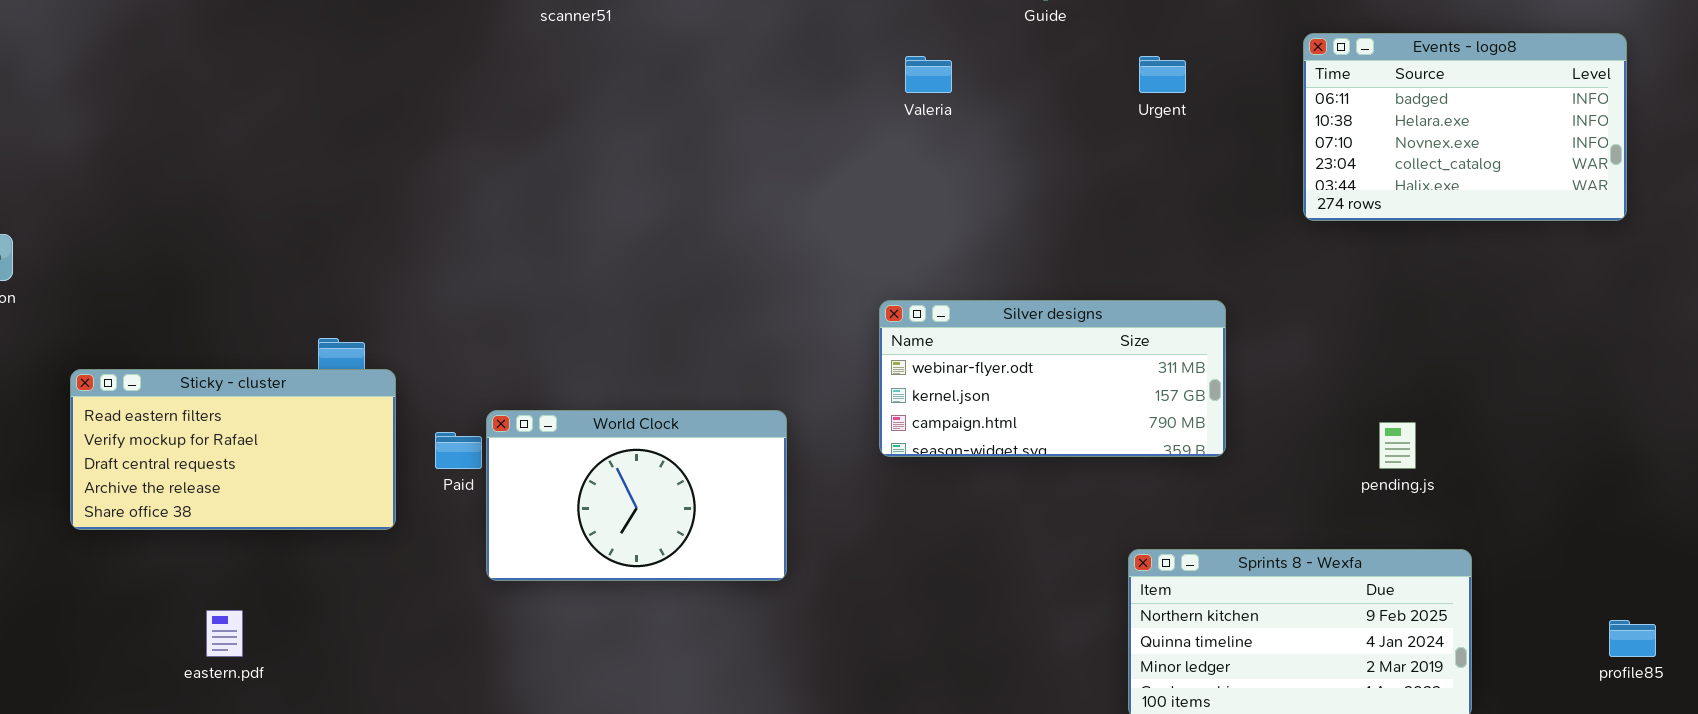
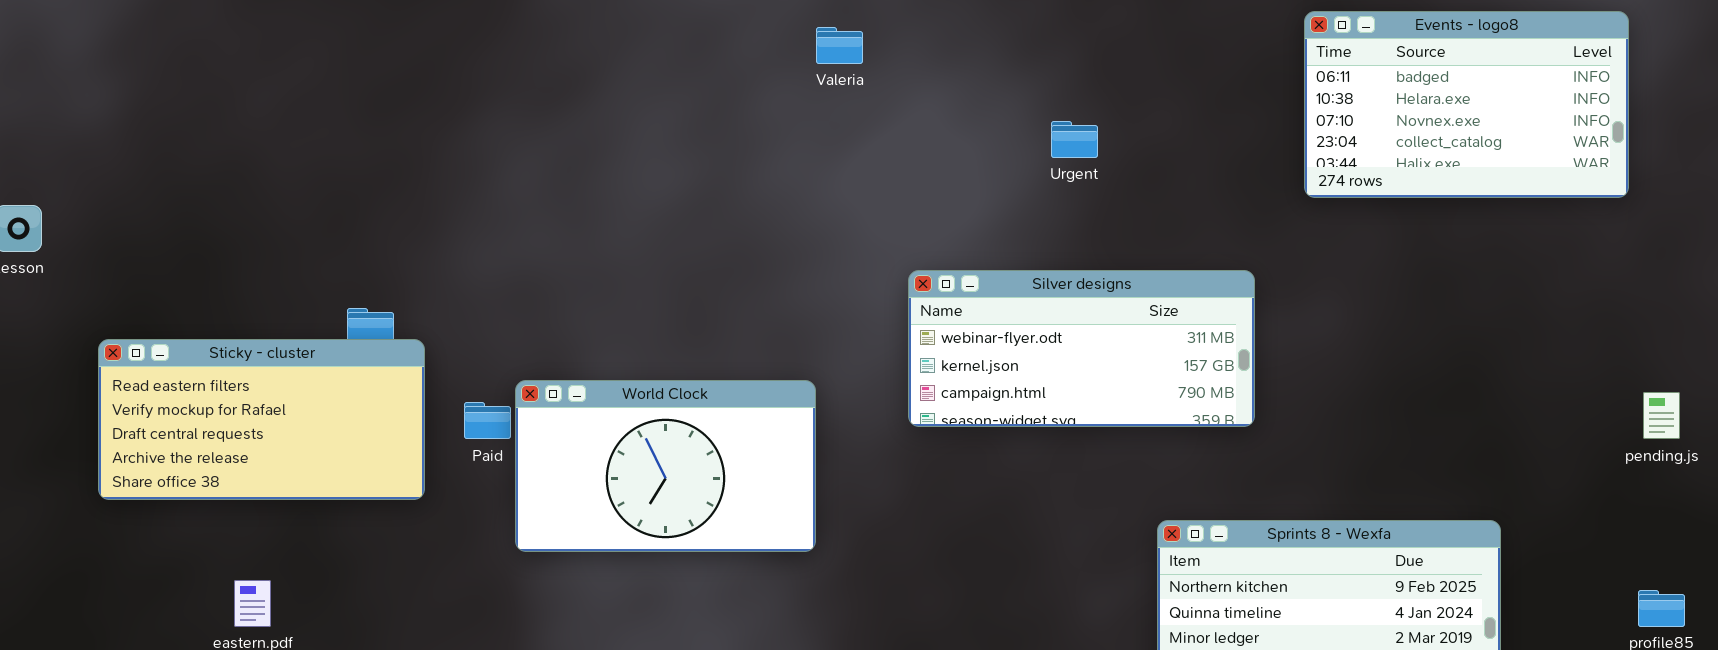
Events - logo8: [1303,33,1627,221] -> [1304,11,1629,198], moved
Valeria: [905,56,952,93] -> [816,27,863,64], moved
Urgent: [1139,56,1186,93] -> [1051,121,1098,158], moved
pending.js: [1379,422,1416,469] -> [1643,392,1680,439], moved

